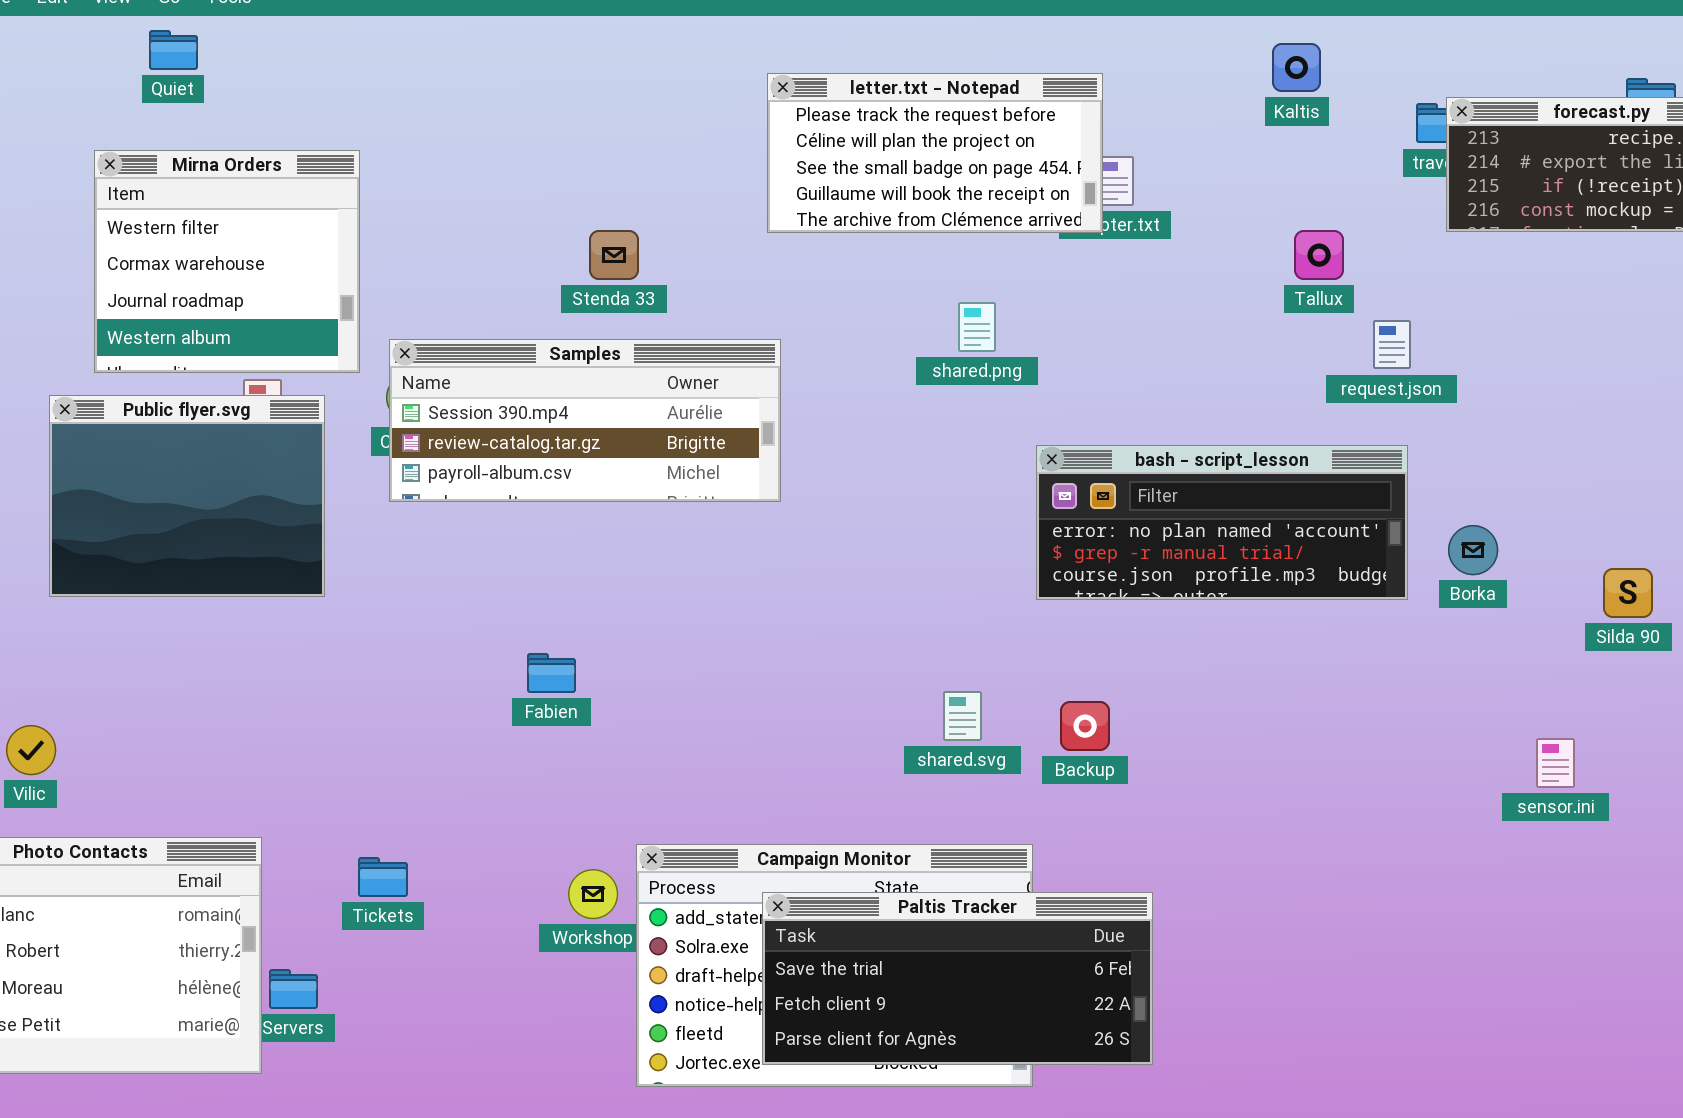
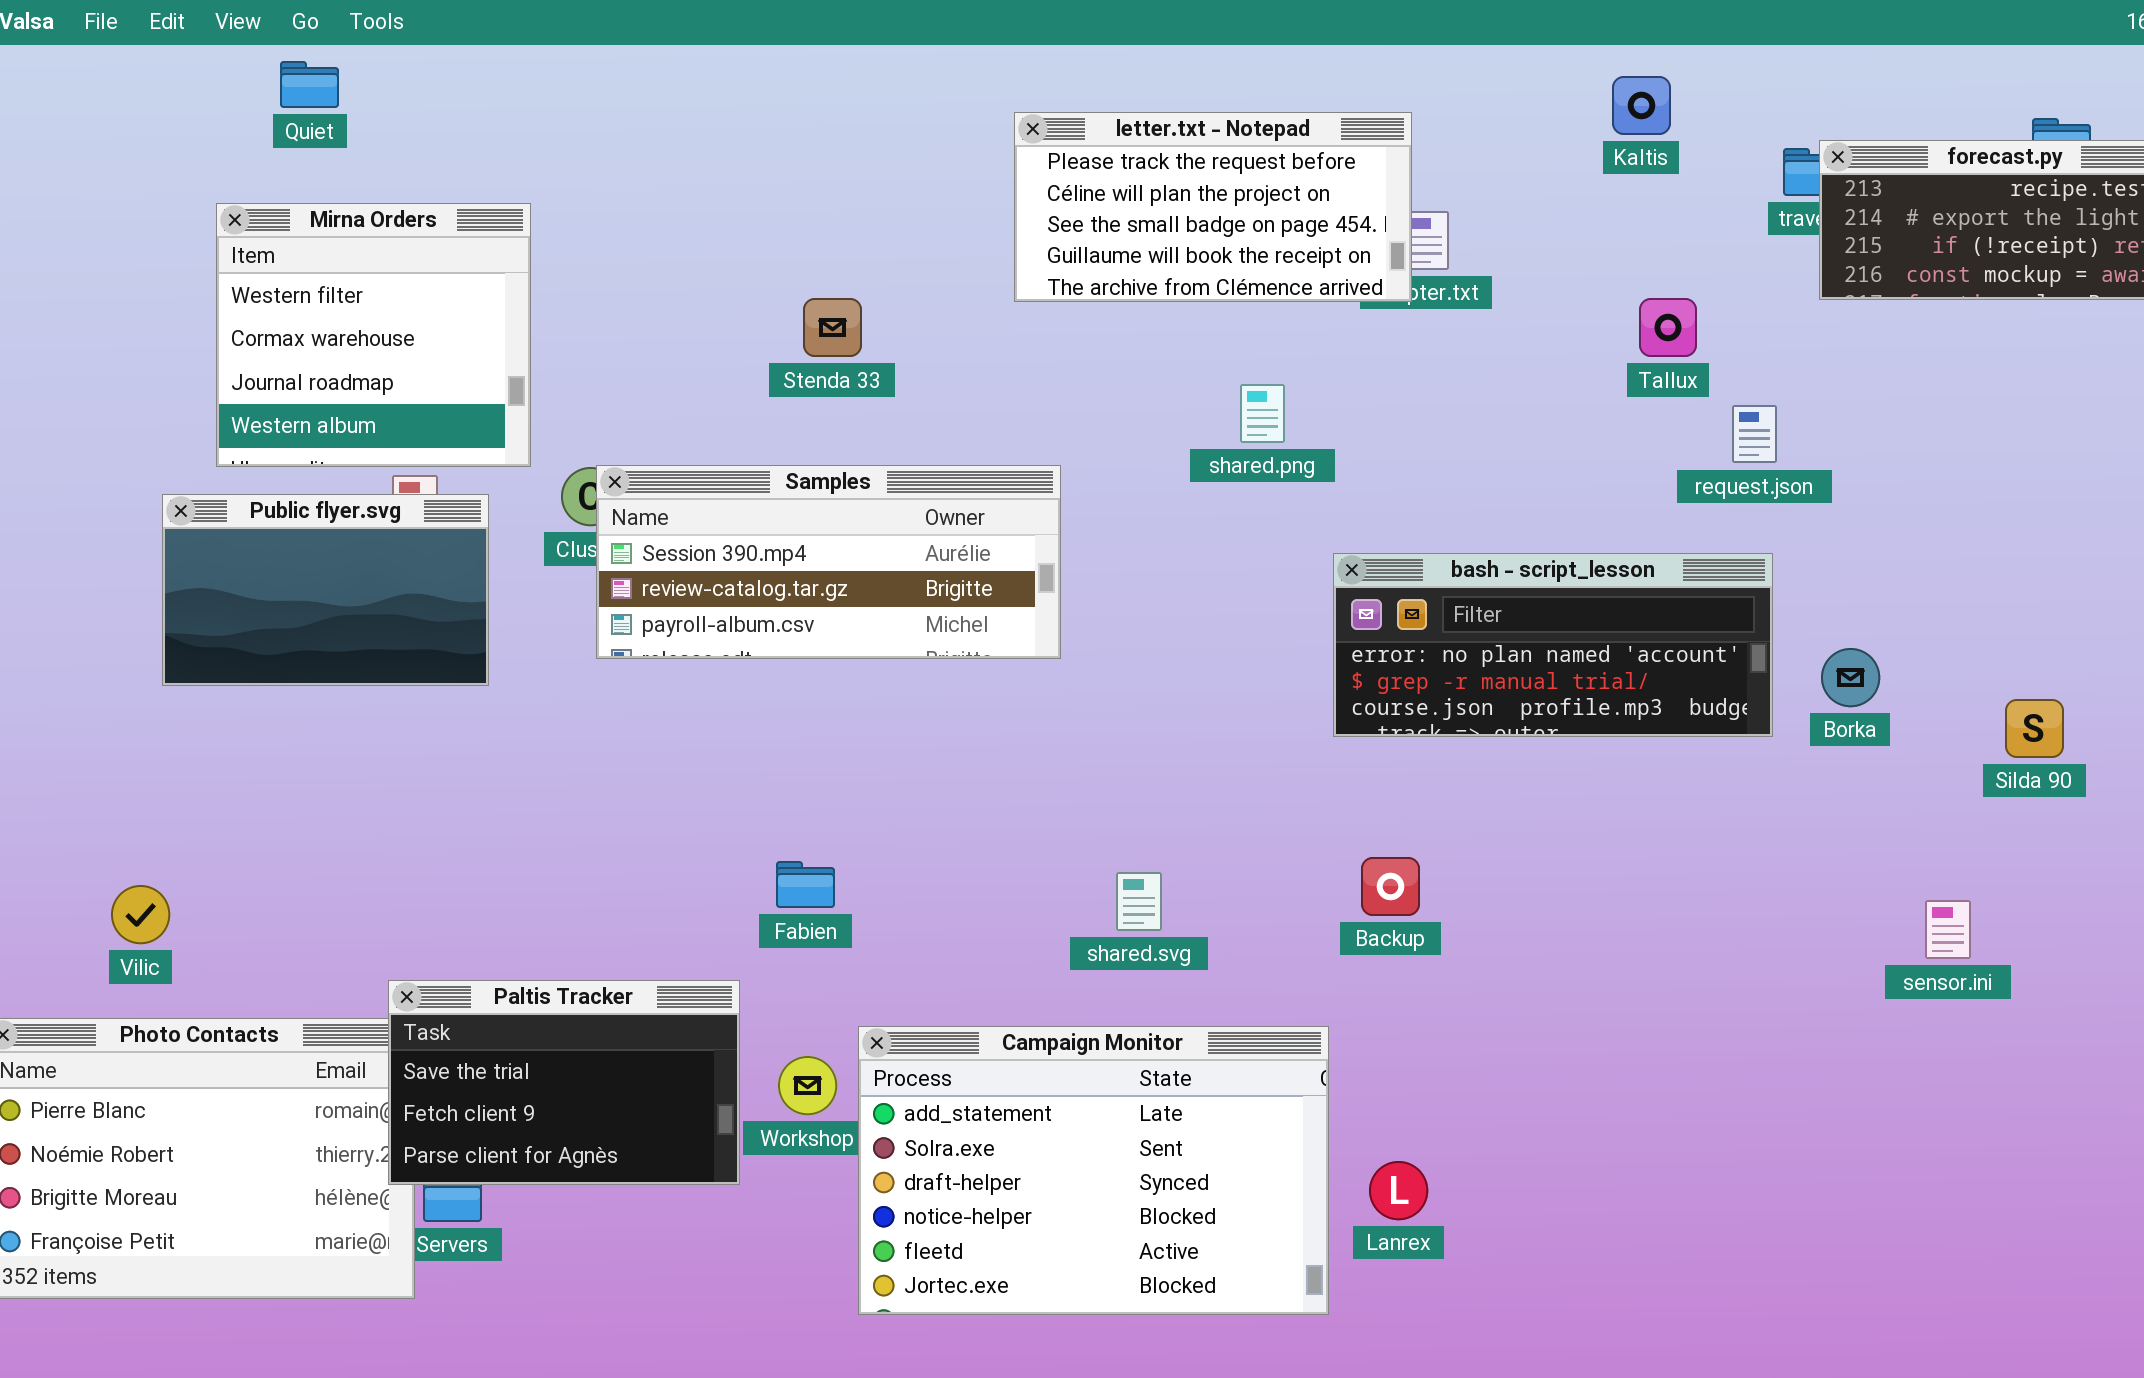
Samples: [389,339,781,502] -> [596,465,1061,659], moved
Public flyer.svg: [49,395,325,597] -> [162,494,489,686], resized
Fabien: [527,653,576,693] -> [776,861,835,908], moved
shared.svg: [943,691,982,741] -> [1116,872,1162,931], moved
Paltis Tracker: [762,892,1153,1065] -> [388,980,740,1185], moved, resized

